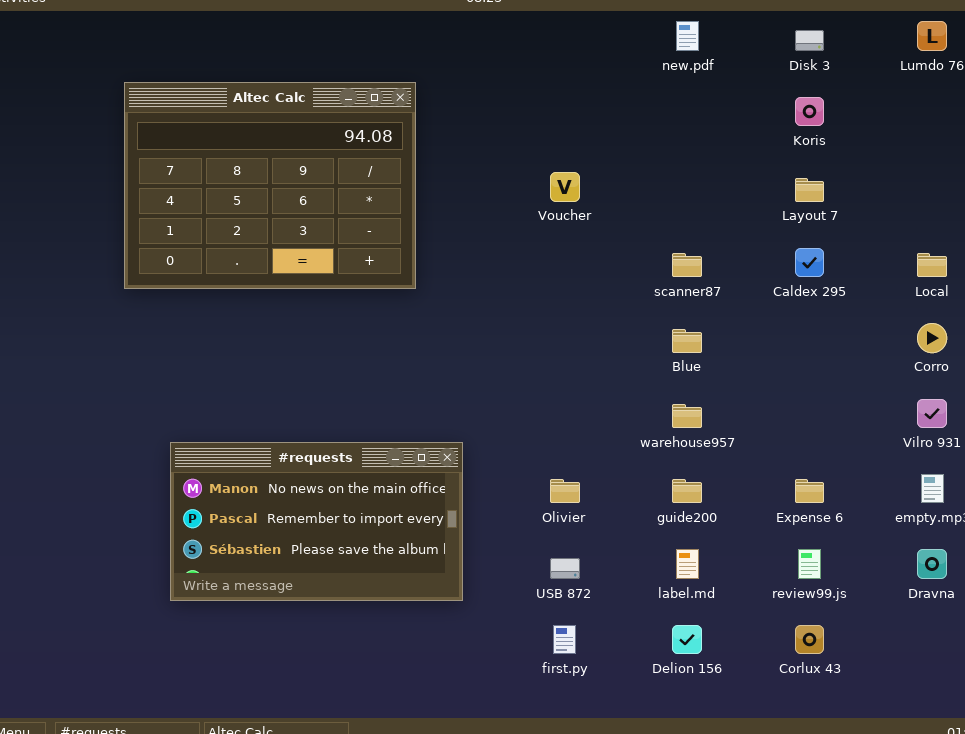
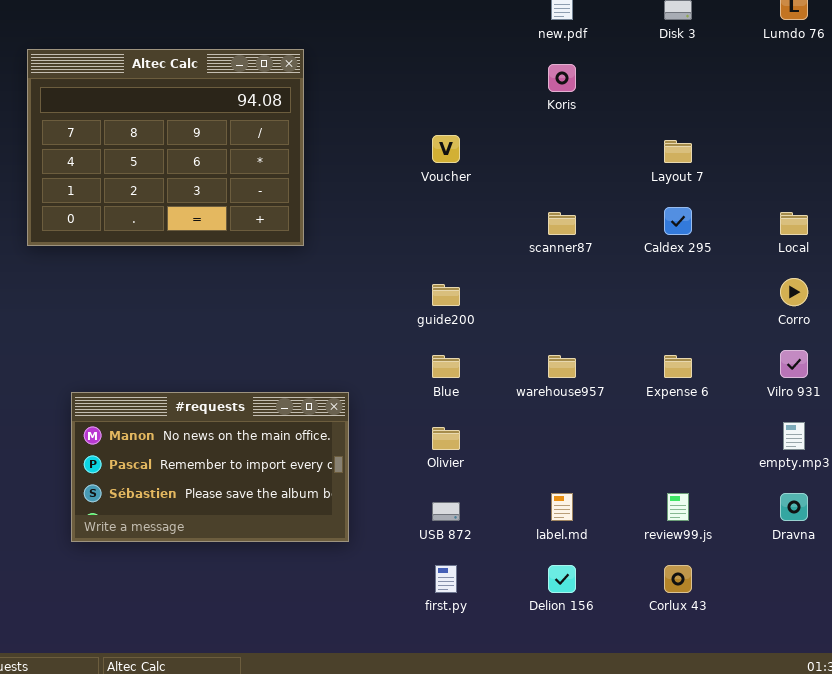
Koris: [795,97,824,126] -> [548,64,576,92], moved
Blue: [672,329,702,353] -> [432,355,460,378], moved
guide200: [672,479,702,503] -> [432,284,460,306], moved
Expense 6: [795,479,824,503] -> [664,355,692,378], moved

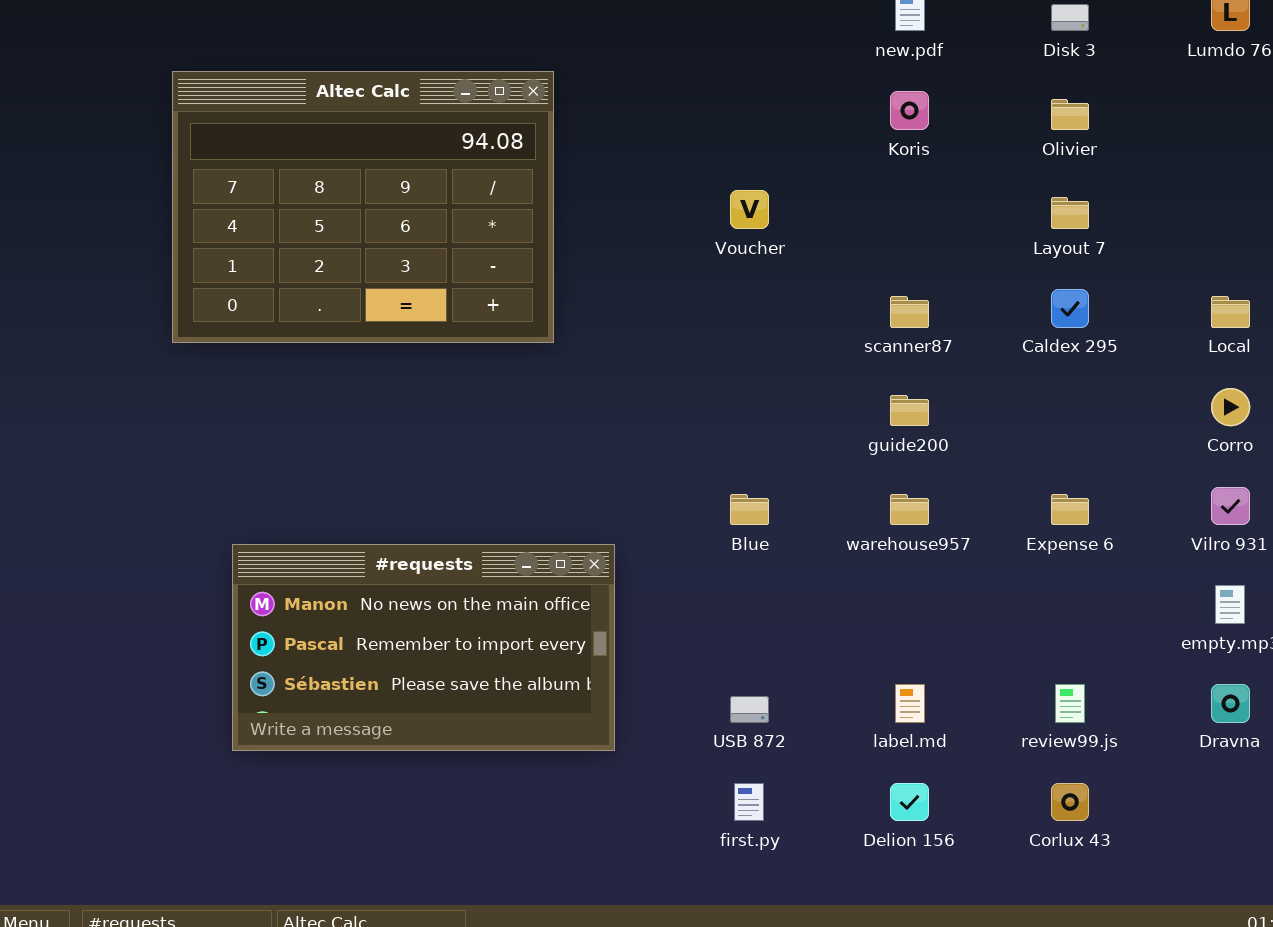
guide200: [432,284,460,306] -> [890,395,929,426], moved
Olivier: [432,427,460,450] -> [1051,99,1089,130], moved

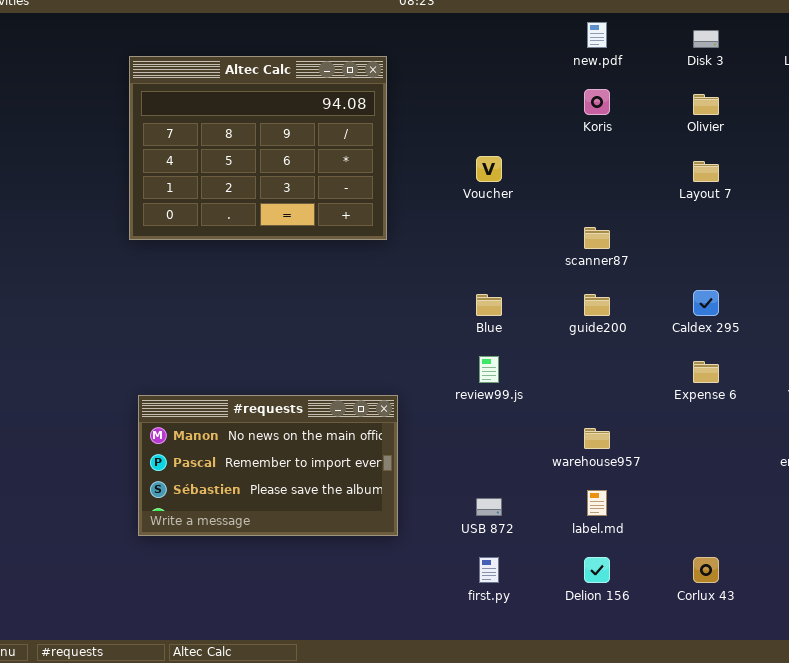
Altec Calc: [172,71,554,343] -> [129,56,387,240], moved
Caldex 295: [1051,289,1089,328] -> [693,290,719,316], moved
Blue: [730,494,769,525] -> [476,294,502,316], moved
warehouse957: [890,494,929,525] -> [584,428,610,449], moved
review99.js: [1055,684,1085,723] -> [479,356,499,383], moved

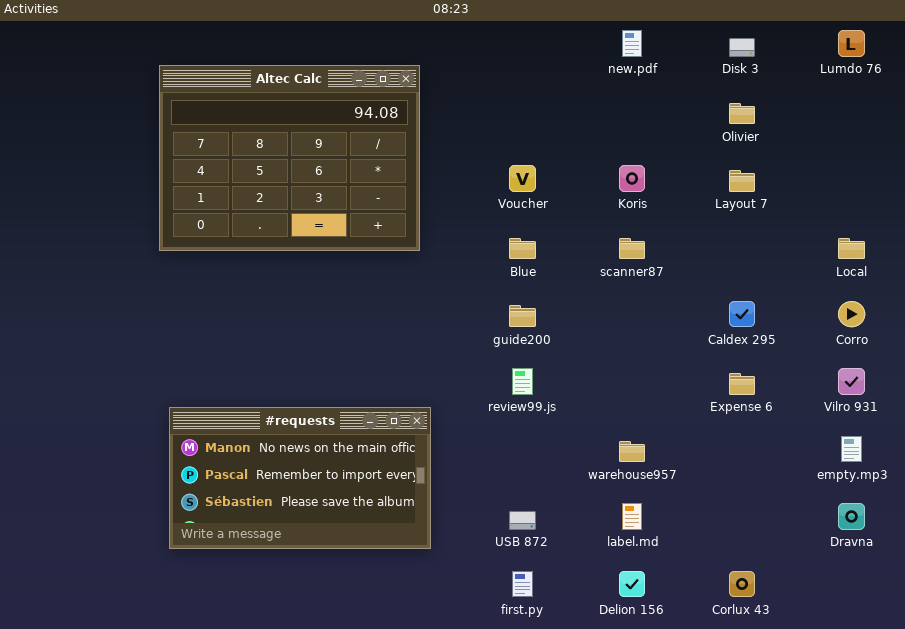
Koris: [584,89,610,115] -> [619,165,645,192], moved
Blue: [476,294,502,316] -> [509,238,536,259], moved
guide200: [584,294,610,316] -> [509,305,536,327], moved

